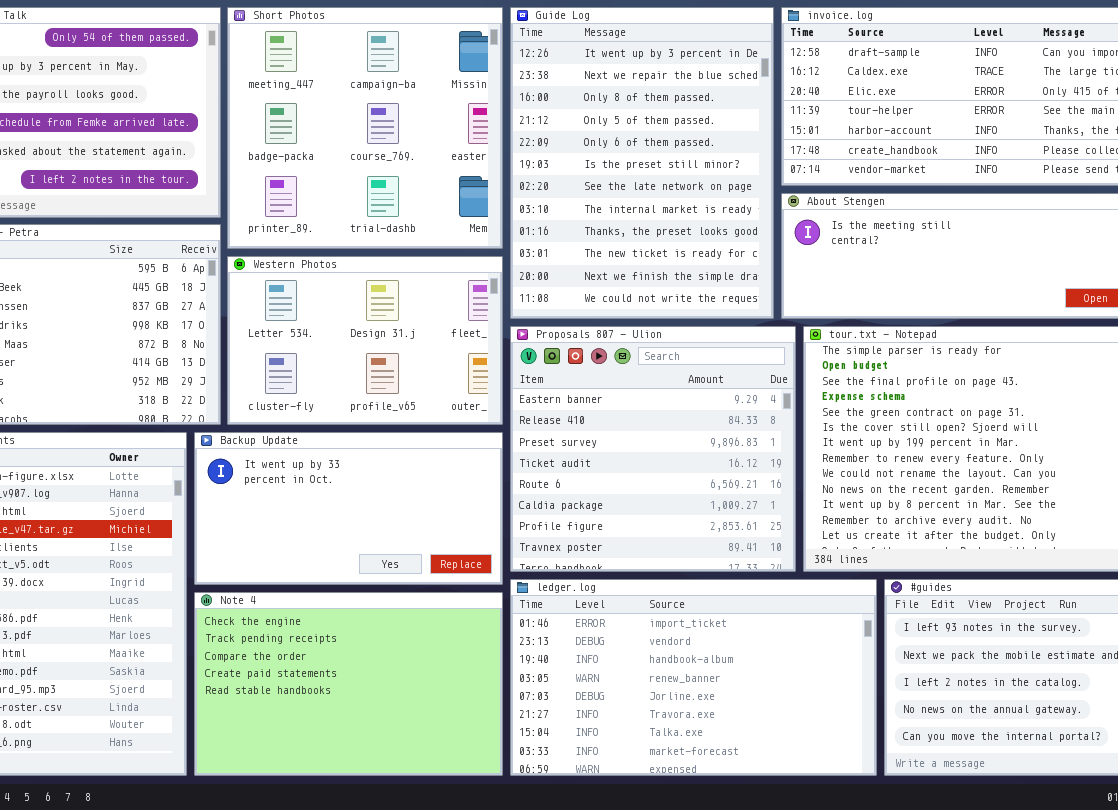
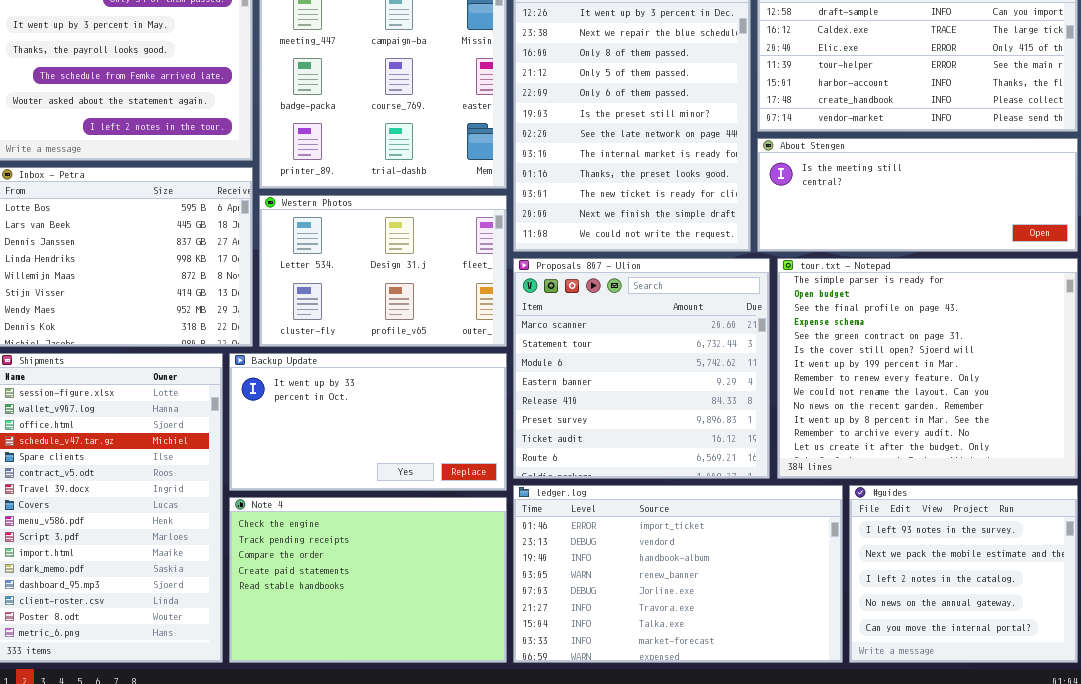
Proposals 807 - Ulion: [510,326,796,572] -> [513,258,770,479], scrolled up 3 rows

